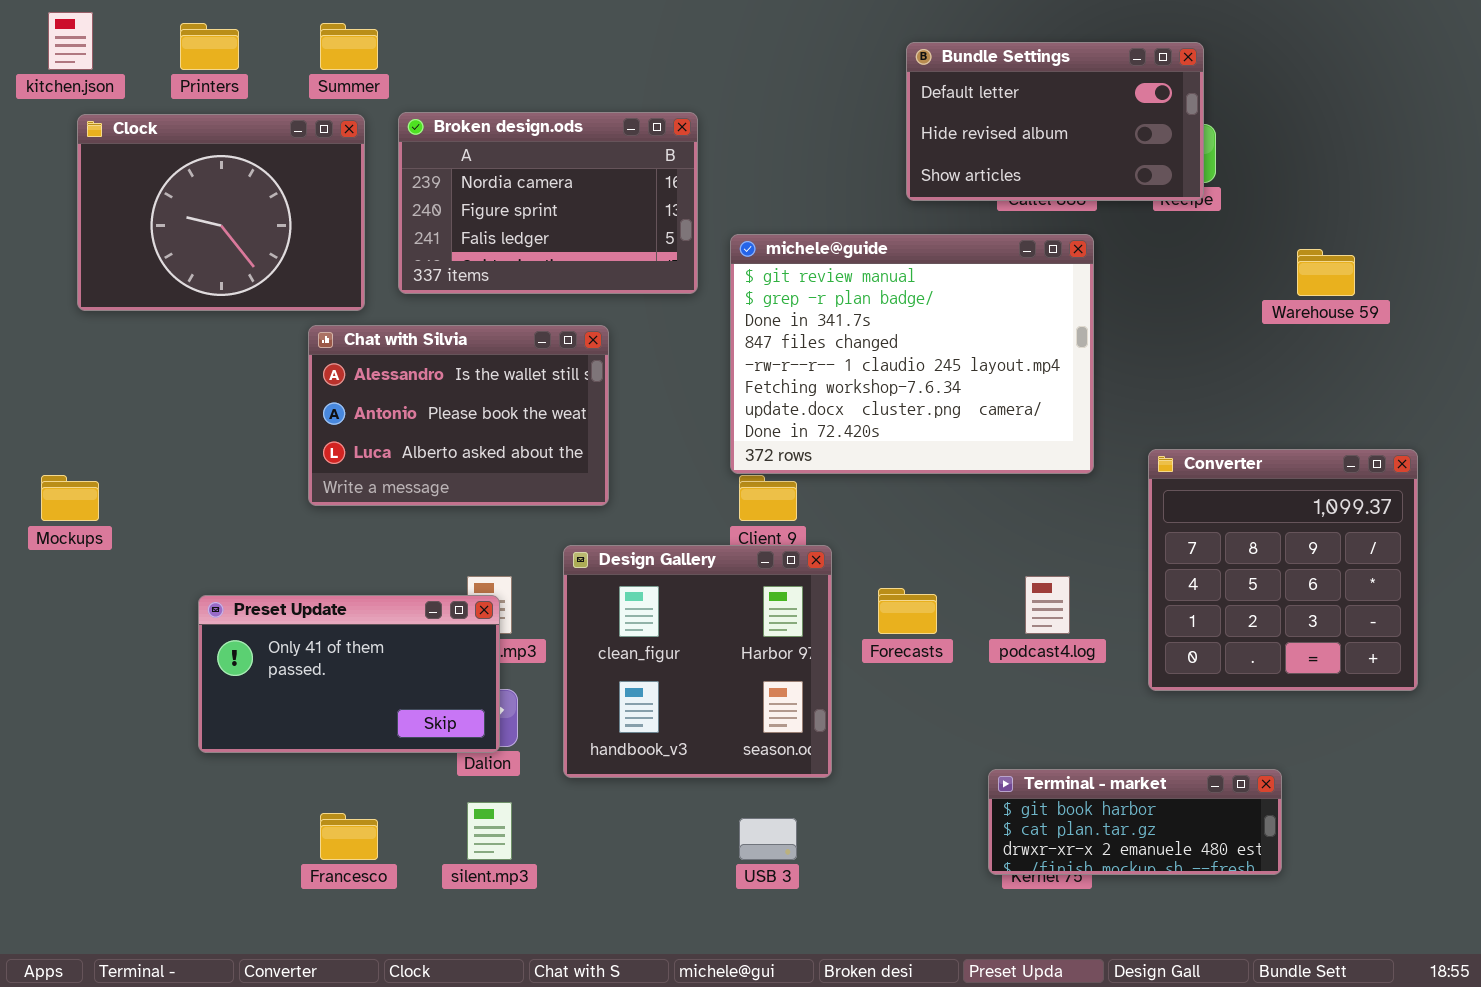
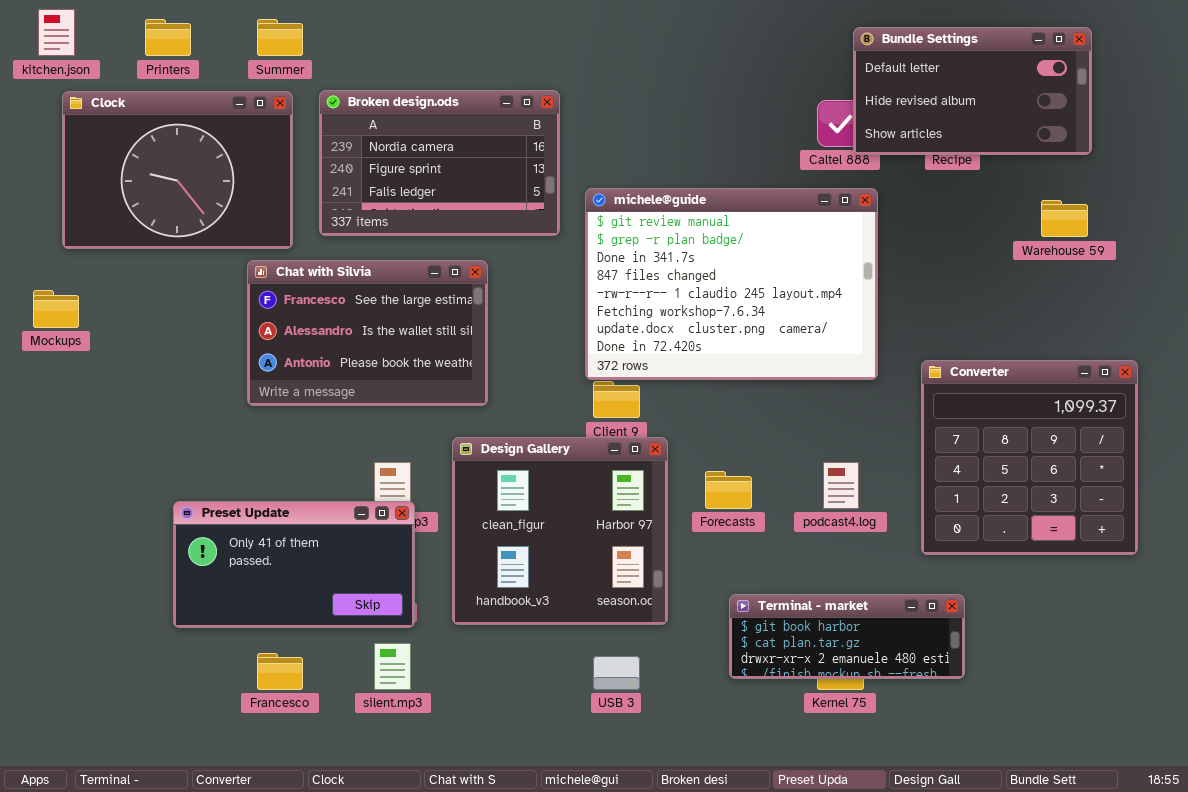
Bundle Settings: [906,42,1204,201] -> [853,27,1092,155], moved
Chat with Silvia: [308,325,609,506] -> [247,260,488,406], scrolled up 1 row
Mockups: [41,475,99,521] -> [33,290,79,328], moved
Preset Update: [198,595,500,753] -> [173,501,415,628], moved
Terminal - market: [988,769,1282,875] -> [729,594,965,679], moved

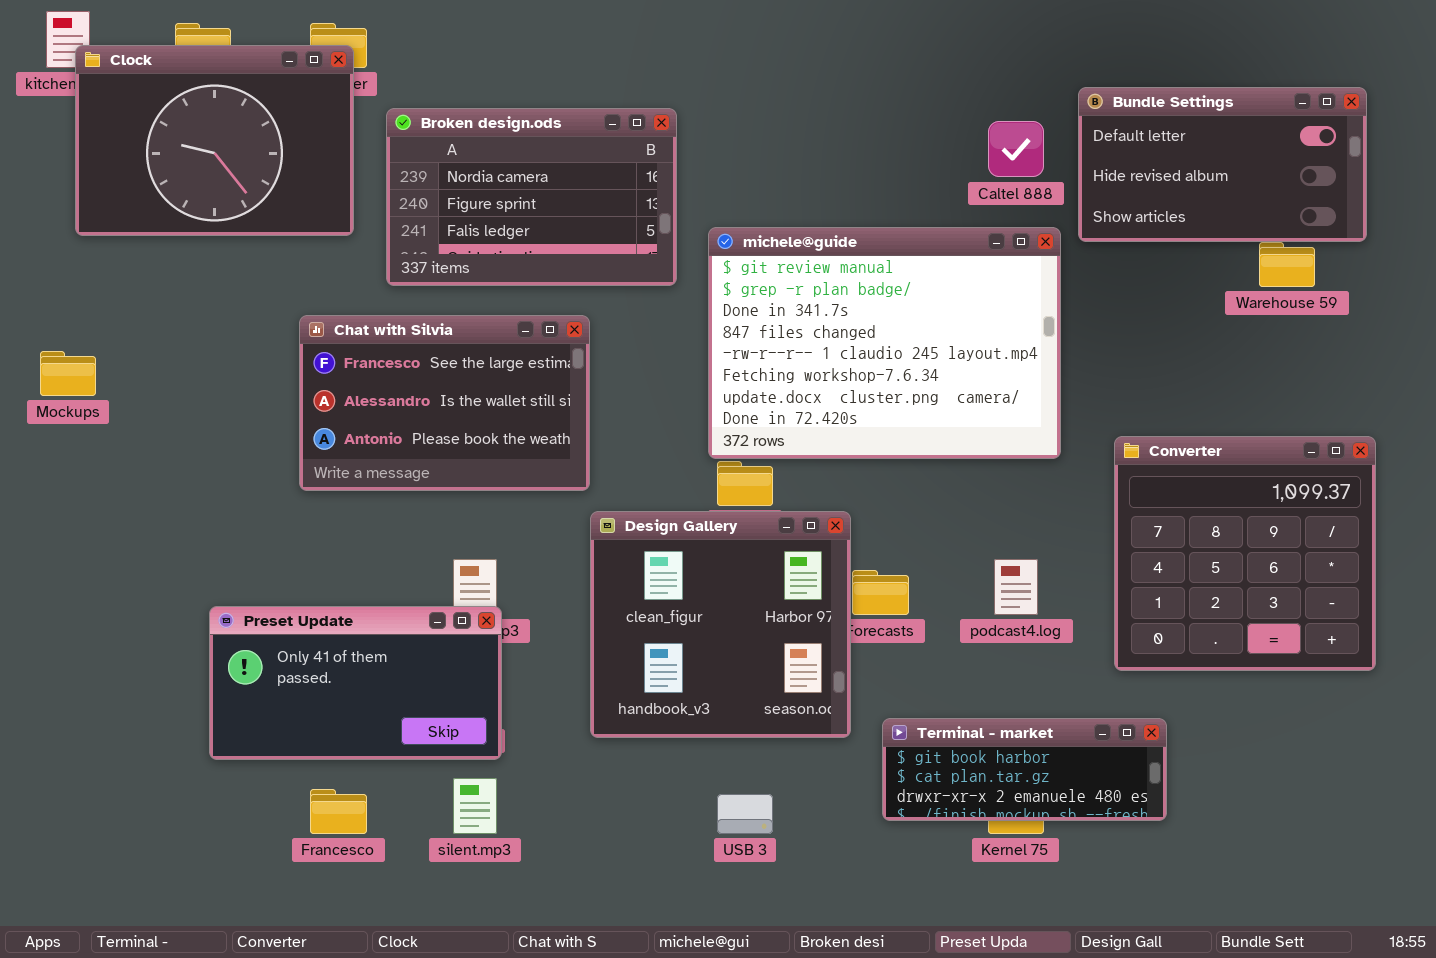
Bundle Settings: [853,27,1092,155] -> [1078,87,1367,242], moved
Clock: [62,91,293,249] -> [75,45,354,236], moved
Design Gallery: [452,437,668,625] -> [590,511,851,738], moved

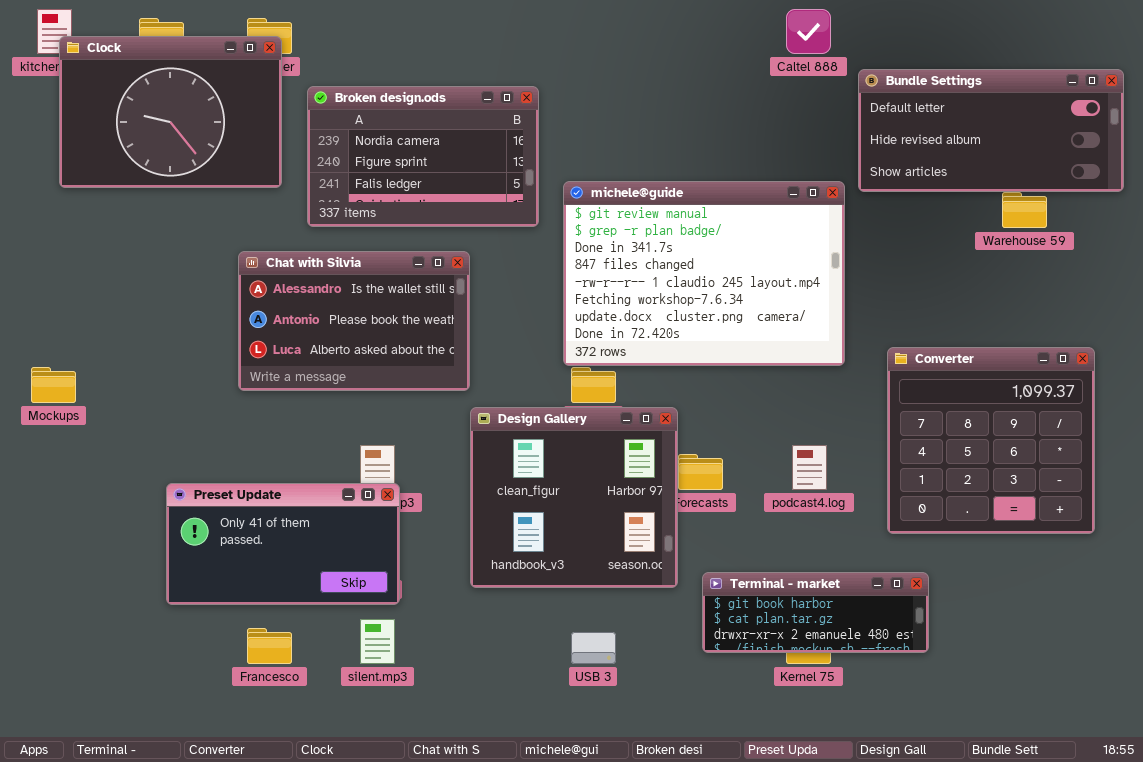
Bundle Settings: [1078,87,1367,242] -> [858,69,1124,192], resized
Caltel 888: [988,121,1044,177] -> [786,9,831,54], moved
Chat with Silvia: [299,315,590,491] -> [238,251,470,391], scrolled down 1 row
Mockups: [40,351,96,396] -> [31,367,76,403], moved

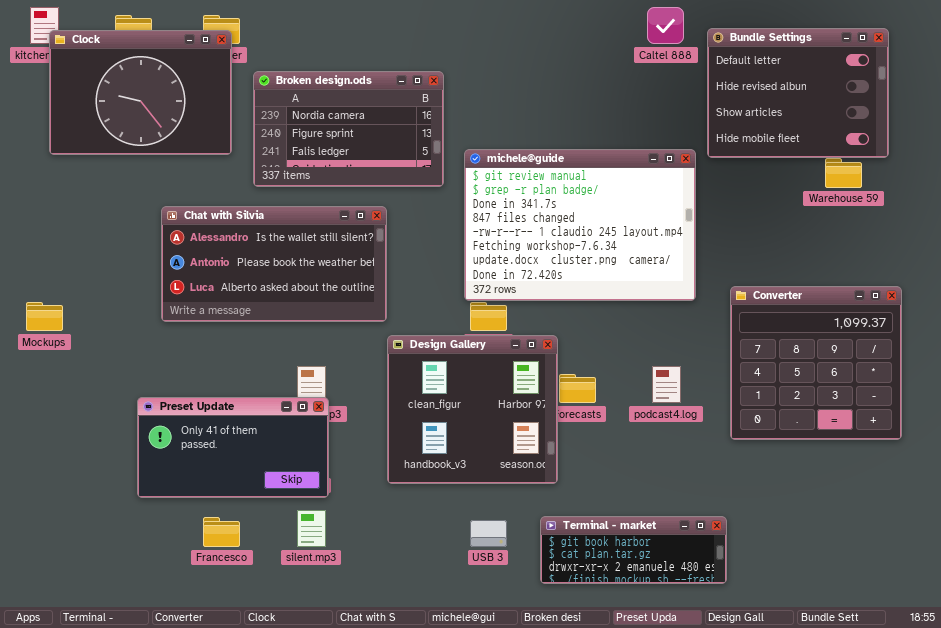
Bundle Settings: [858,69,1124,192] -> [707,28,889,158], resized
Chat with Silvia: [238,251,470,391] -> [161,206,387,322], resized
Terminal - market: [702,572,929,653] -> [540,516,727,584], moved

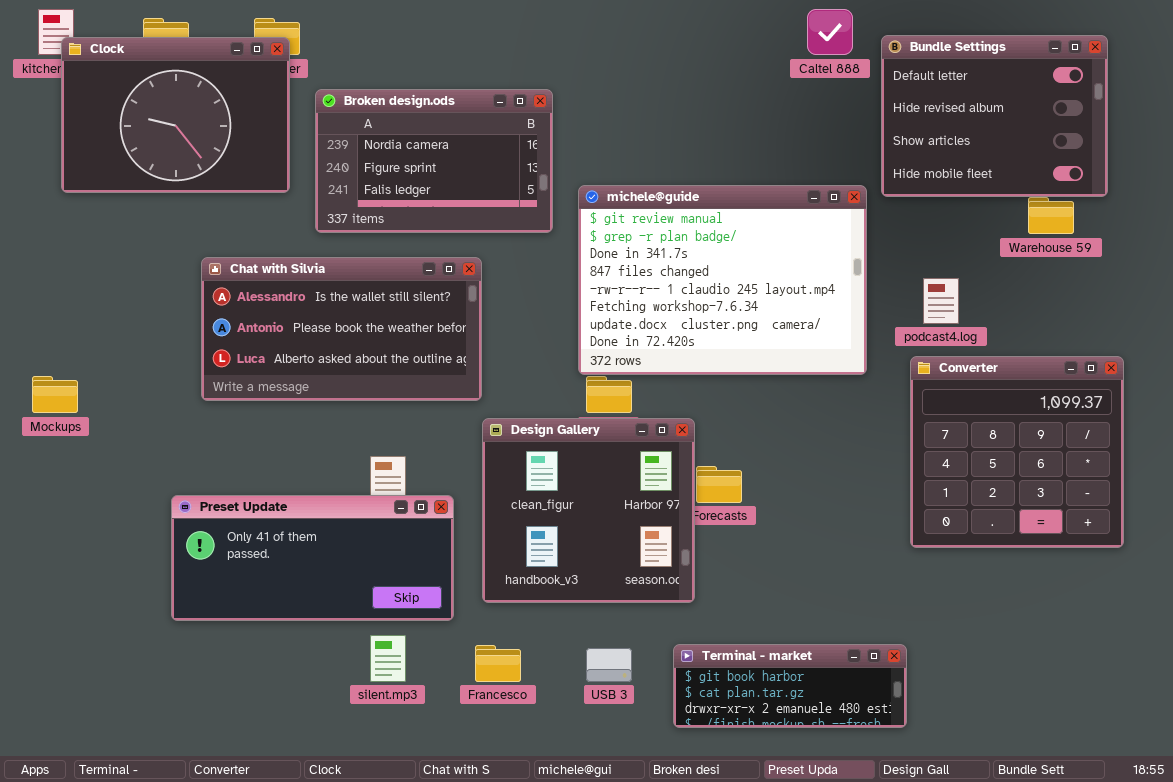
podcast4.log: [652,366,681,403] -> [923,278,959,324], moved
Preset Update: [137,397,329,498] -> [171,495,454,621], resized
Francesco: [203,517,240,547] -> [475,645,521,682], moved

